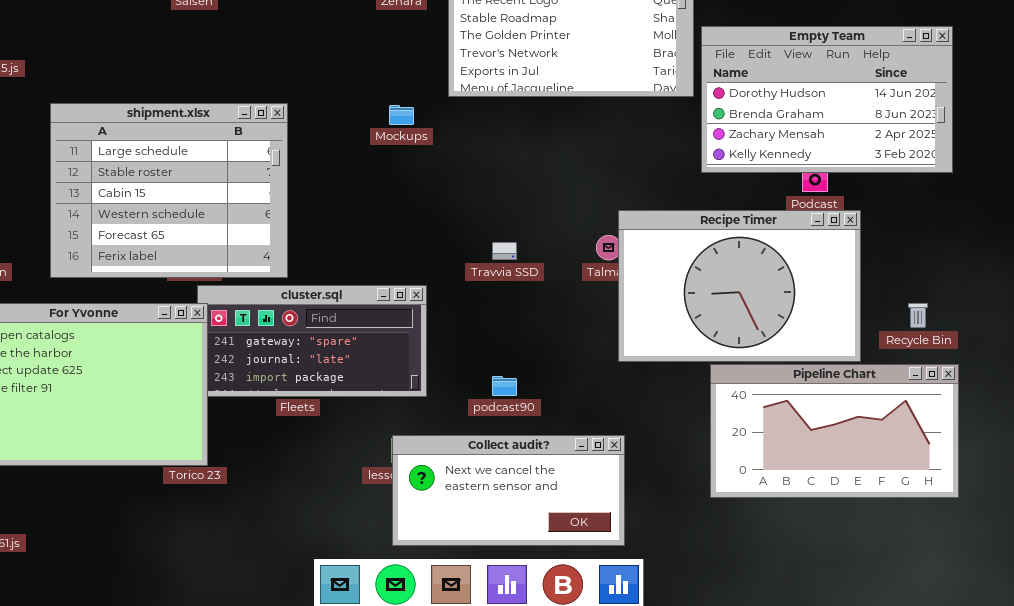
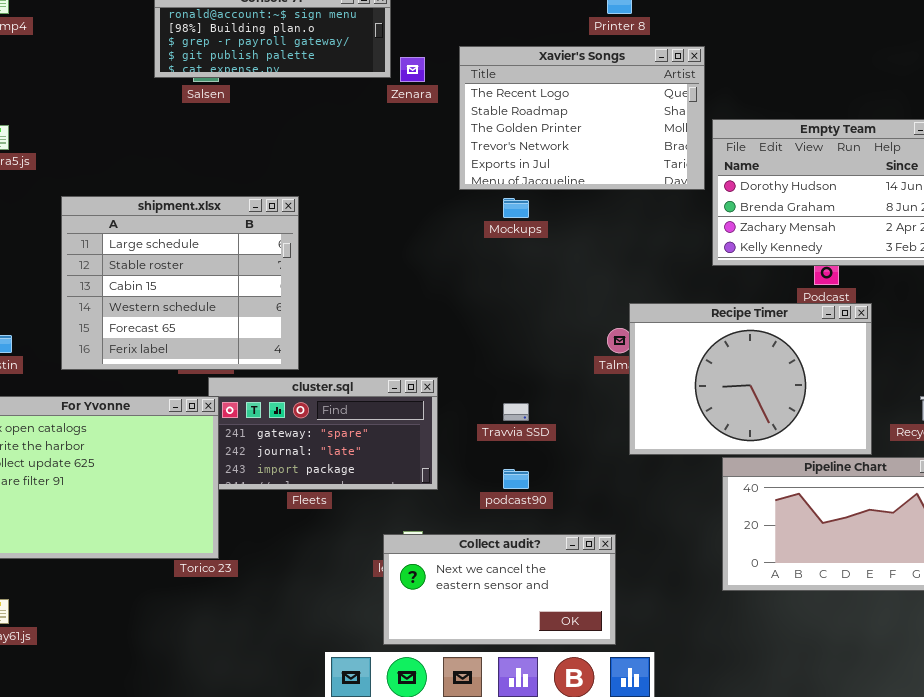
Mockups: [389,105,414,125] -> [503,198,529,218], moved
Travvia SSD: [492,242,517,260] -> [503,403,529,421], moved
Collect audit?: [392,435,625,546] -> [383,534,616,645], moved

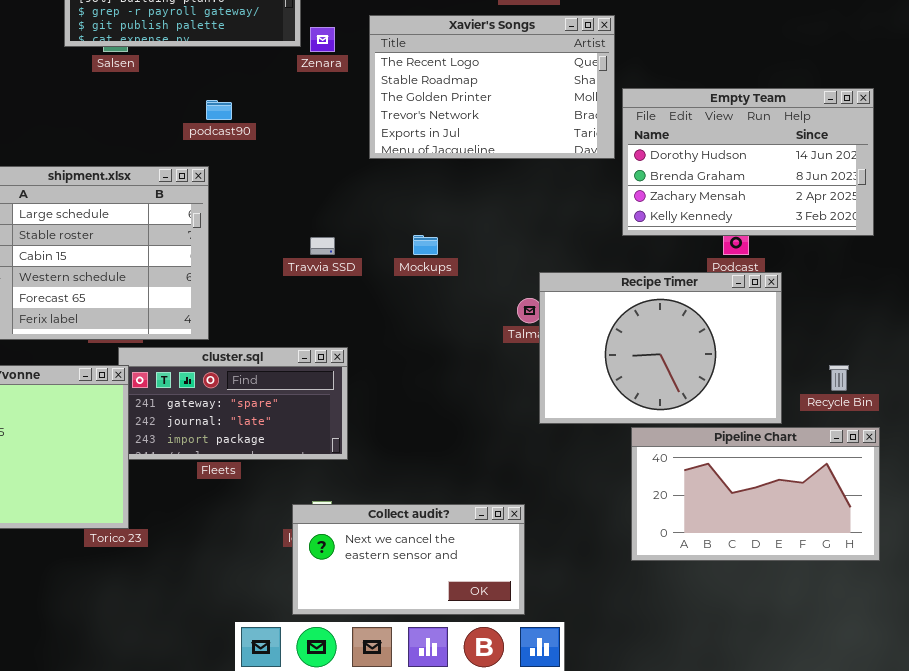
Mockups: [503,198,529,218] -> [413,235,438,255], moved
Travvia SSD: [503,403,529,421] -> [310,237,335,255], moved
podcast90: [503,469,529,489] -> [206,100,232,120], moved

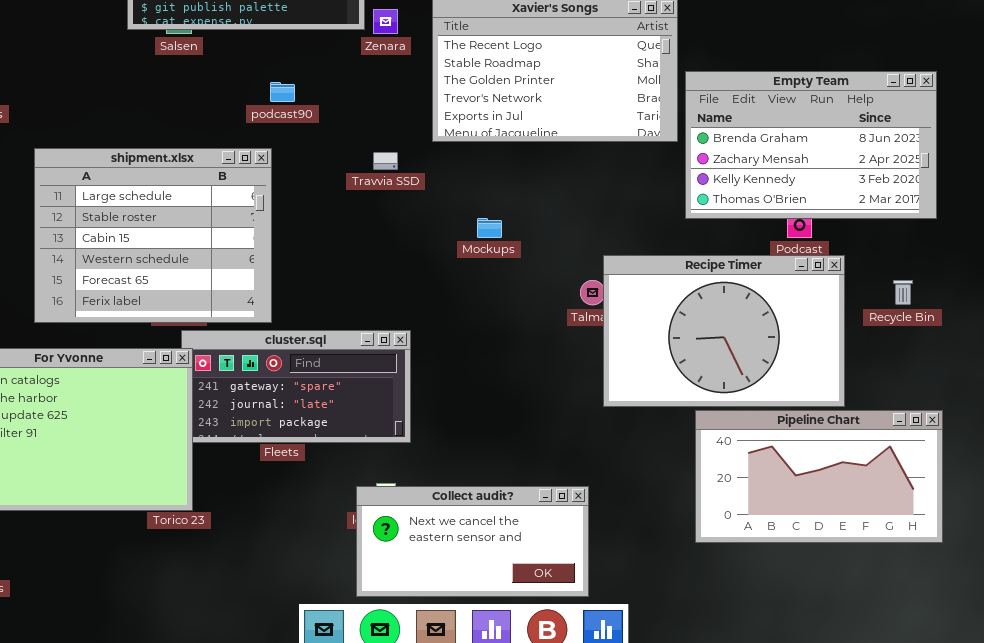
Empty Team: [622,88,874,236] -> [685,71,937,219], scrolled down 1 row
Travvia SSD: [310,237,335,255] -> [373,152,398,170], moved
Recycle Bin: [829,365,849,391] -> [893,280,913,305], moved

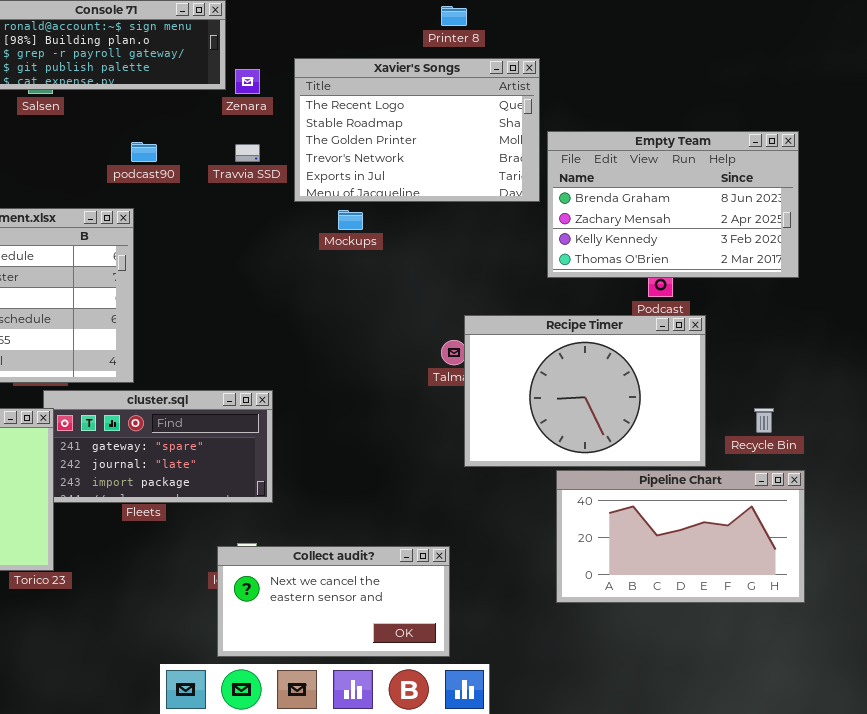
Travvia SSD: [373,152,398,170] -> [235,144,260,162], moved
Mockups: [477,218,502,238] -> [338,210,363,230], moved
Recycle Bin: [893,280,913,305] -> [754,408,774,433], moved

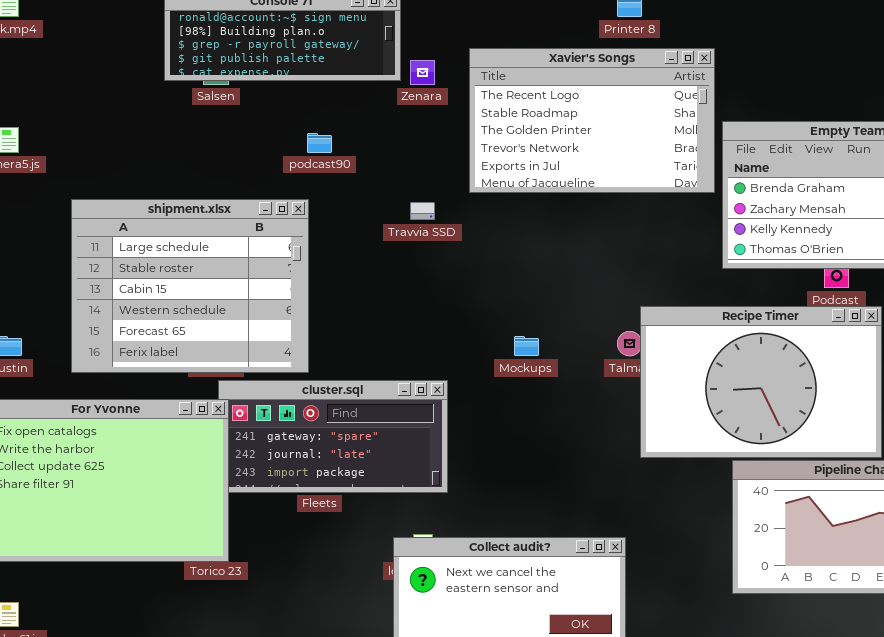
Travvia SSD: [235,144,260,162] -> [410,202,435,220], moved
Mockups: [338,210,363,230] -> [514,336,539,356], moved

